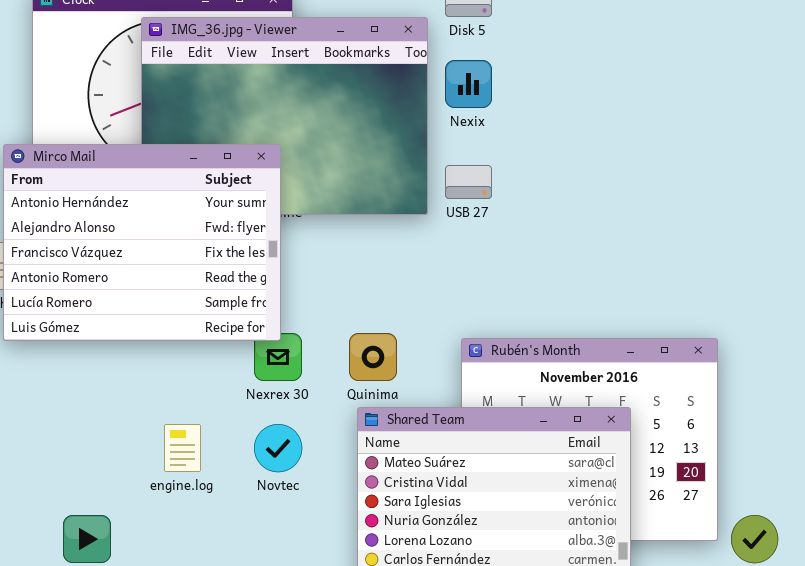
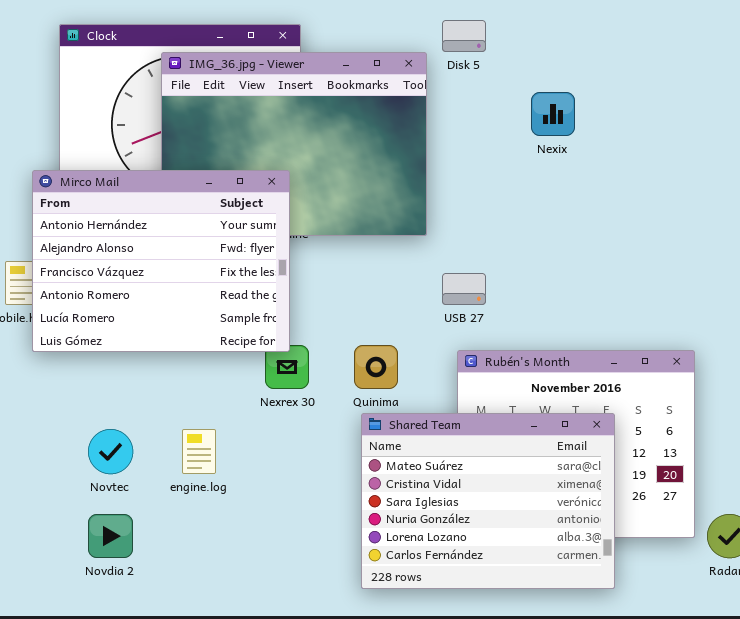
Nexix: [445,60,492,108] -> [531,92,575,136], moved
USB 27: [445,165,492,199] -> [442,273,486,305], moved
Novtec: [254,424,302,472] -> [88,429,133,474], moved

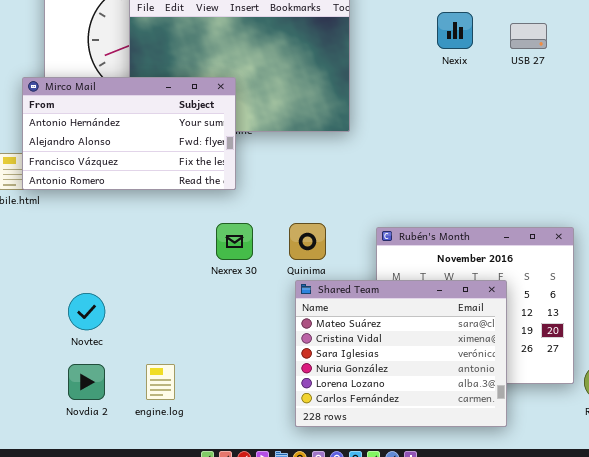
Mirco Mail: [32,170,290,352] -> [22,77,236,190], resized
USB 27: [442,273,486,305] -> [510,23,547,49], moved
engine.log: [182,429,216,474] -> [146,364,175,400], moved

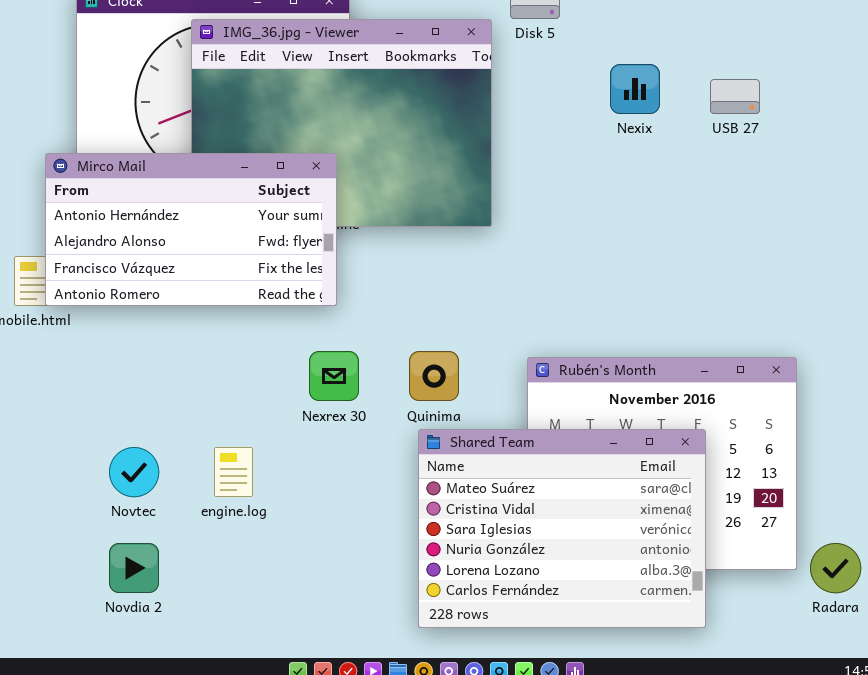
engine.log: [146,364,175,400] -> [214,447,253,497], moved

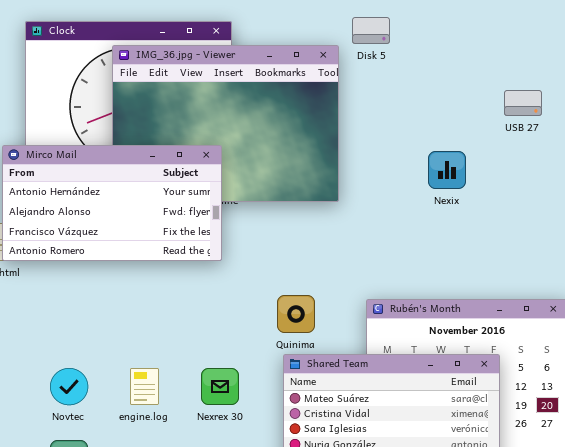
Nexix: [610,64,660,114] -> [428,151,466,189], moved
Nexrex 30: [309,351,359,401] -> [201,368,239,405], moved

